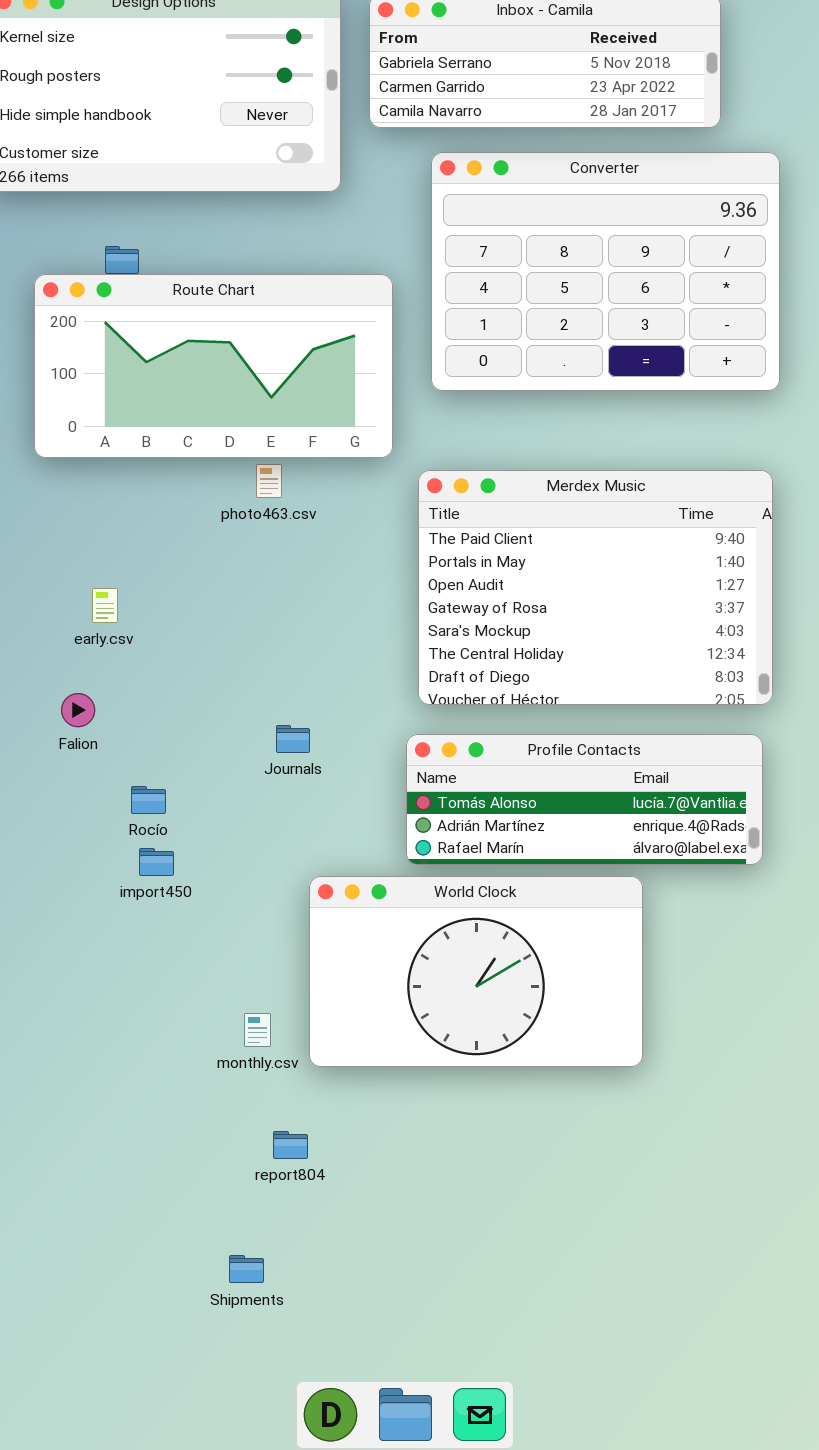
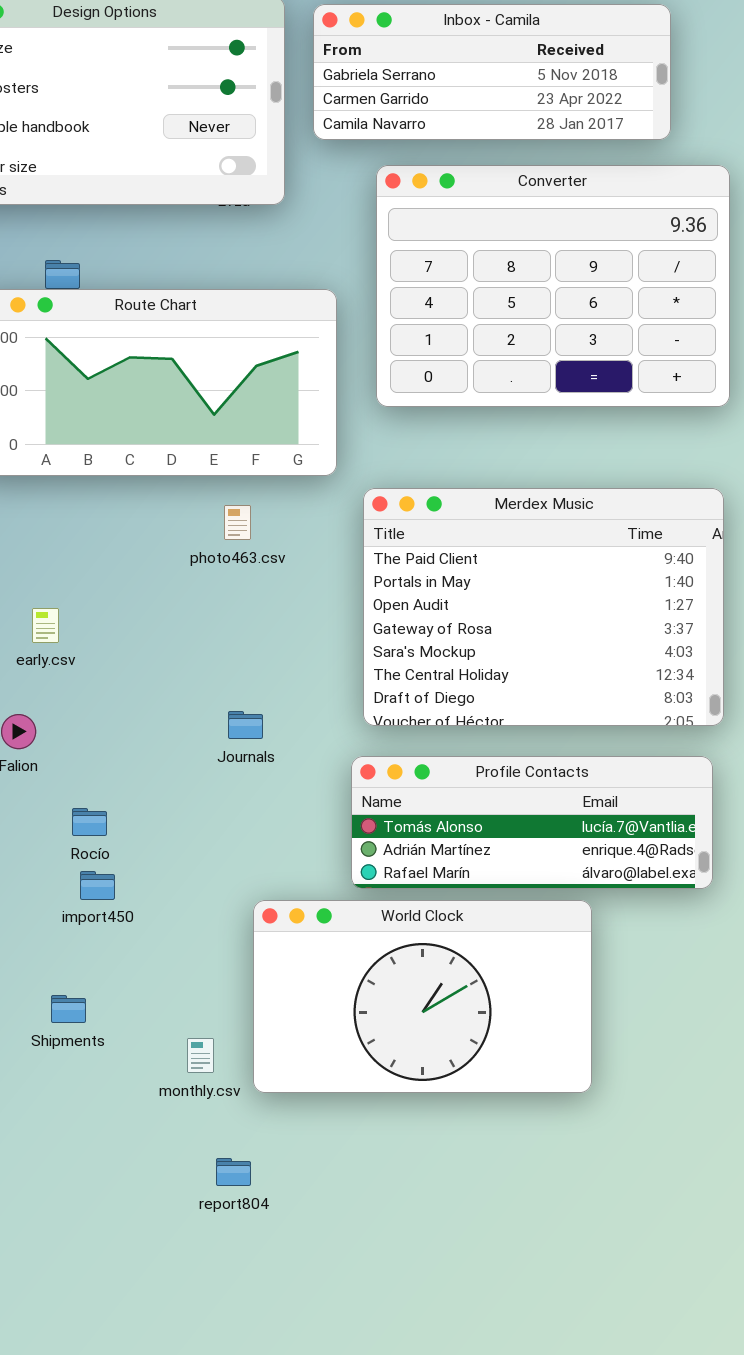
photo463.csv: [256,464,282,498] -> [224,505,251,540], moved
Journals: [276,725,310,753] -> [228,711,263,739], moved
Shipments: [229,1255,264,1283] -> [51,995,86,1023], moved

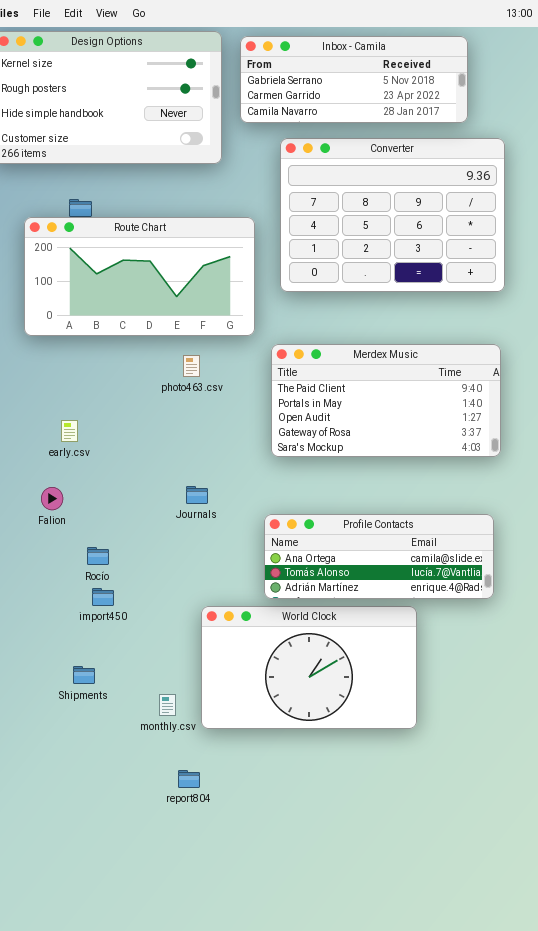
Merdex Music: [363,488,724,726] -> [271,344,501,457], resized
Profile Contacts: [351,756,713,889] -> [264,514,494,599], scrolled up 1 row

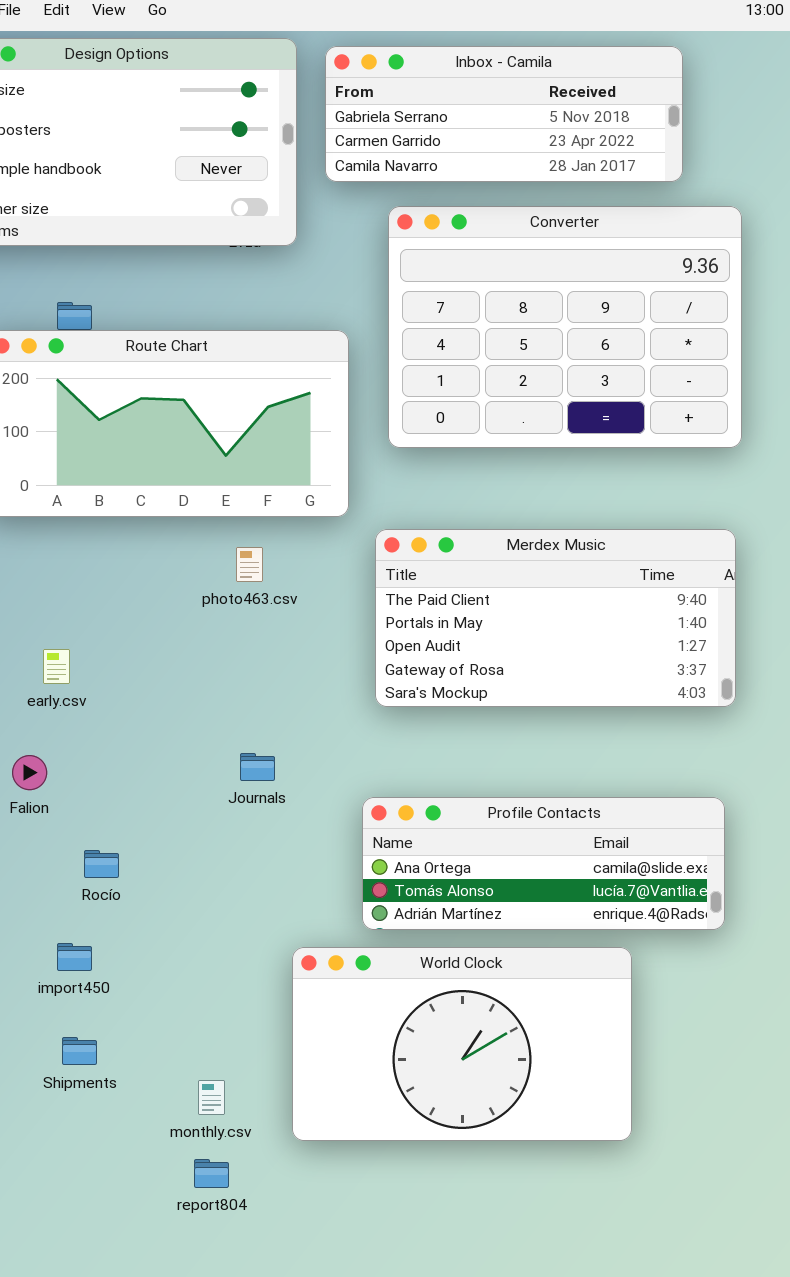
import450: [92,588,114,606] -> [57,943,92,971], moved
World Clock: [201,606,417,729] -> [292,947,632,1141], moved
report804: [178,770,200,788] -> [194,1159,229,1188], moved

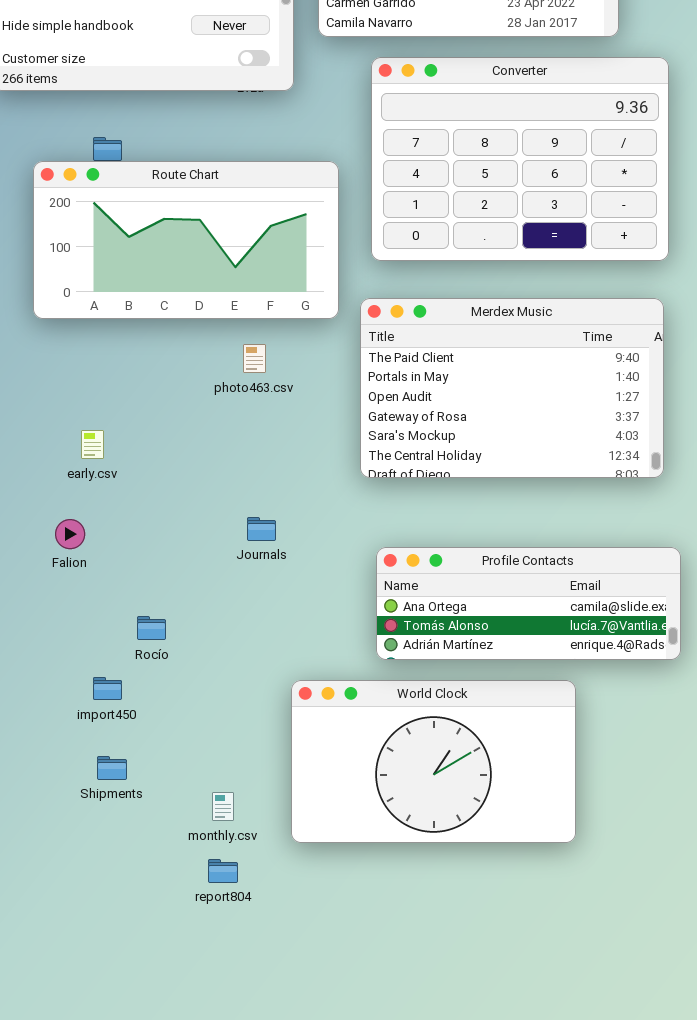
Merdex Music: [375,529,736,707] -> [360,298,664,478], resized
Profile Contacts: [362,797,725,930] -> [376,547,681,660], moved
Rocío: [84,850,119,878] -> [137,616,166,640], moved

